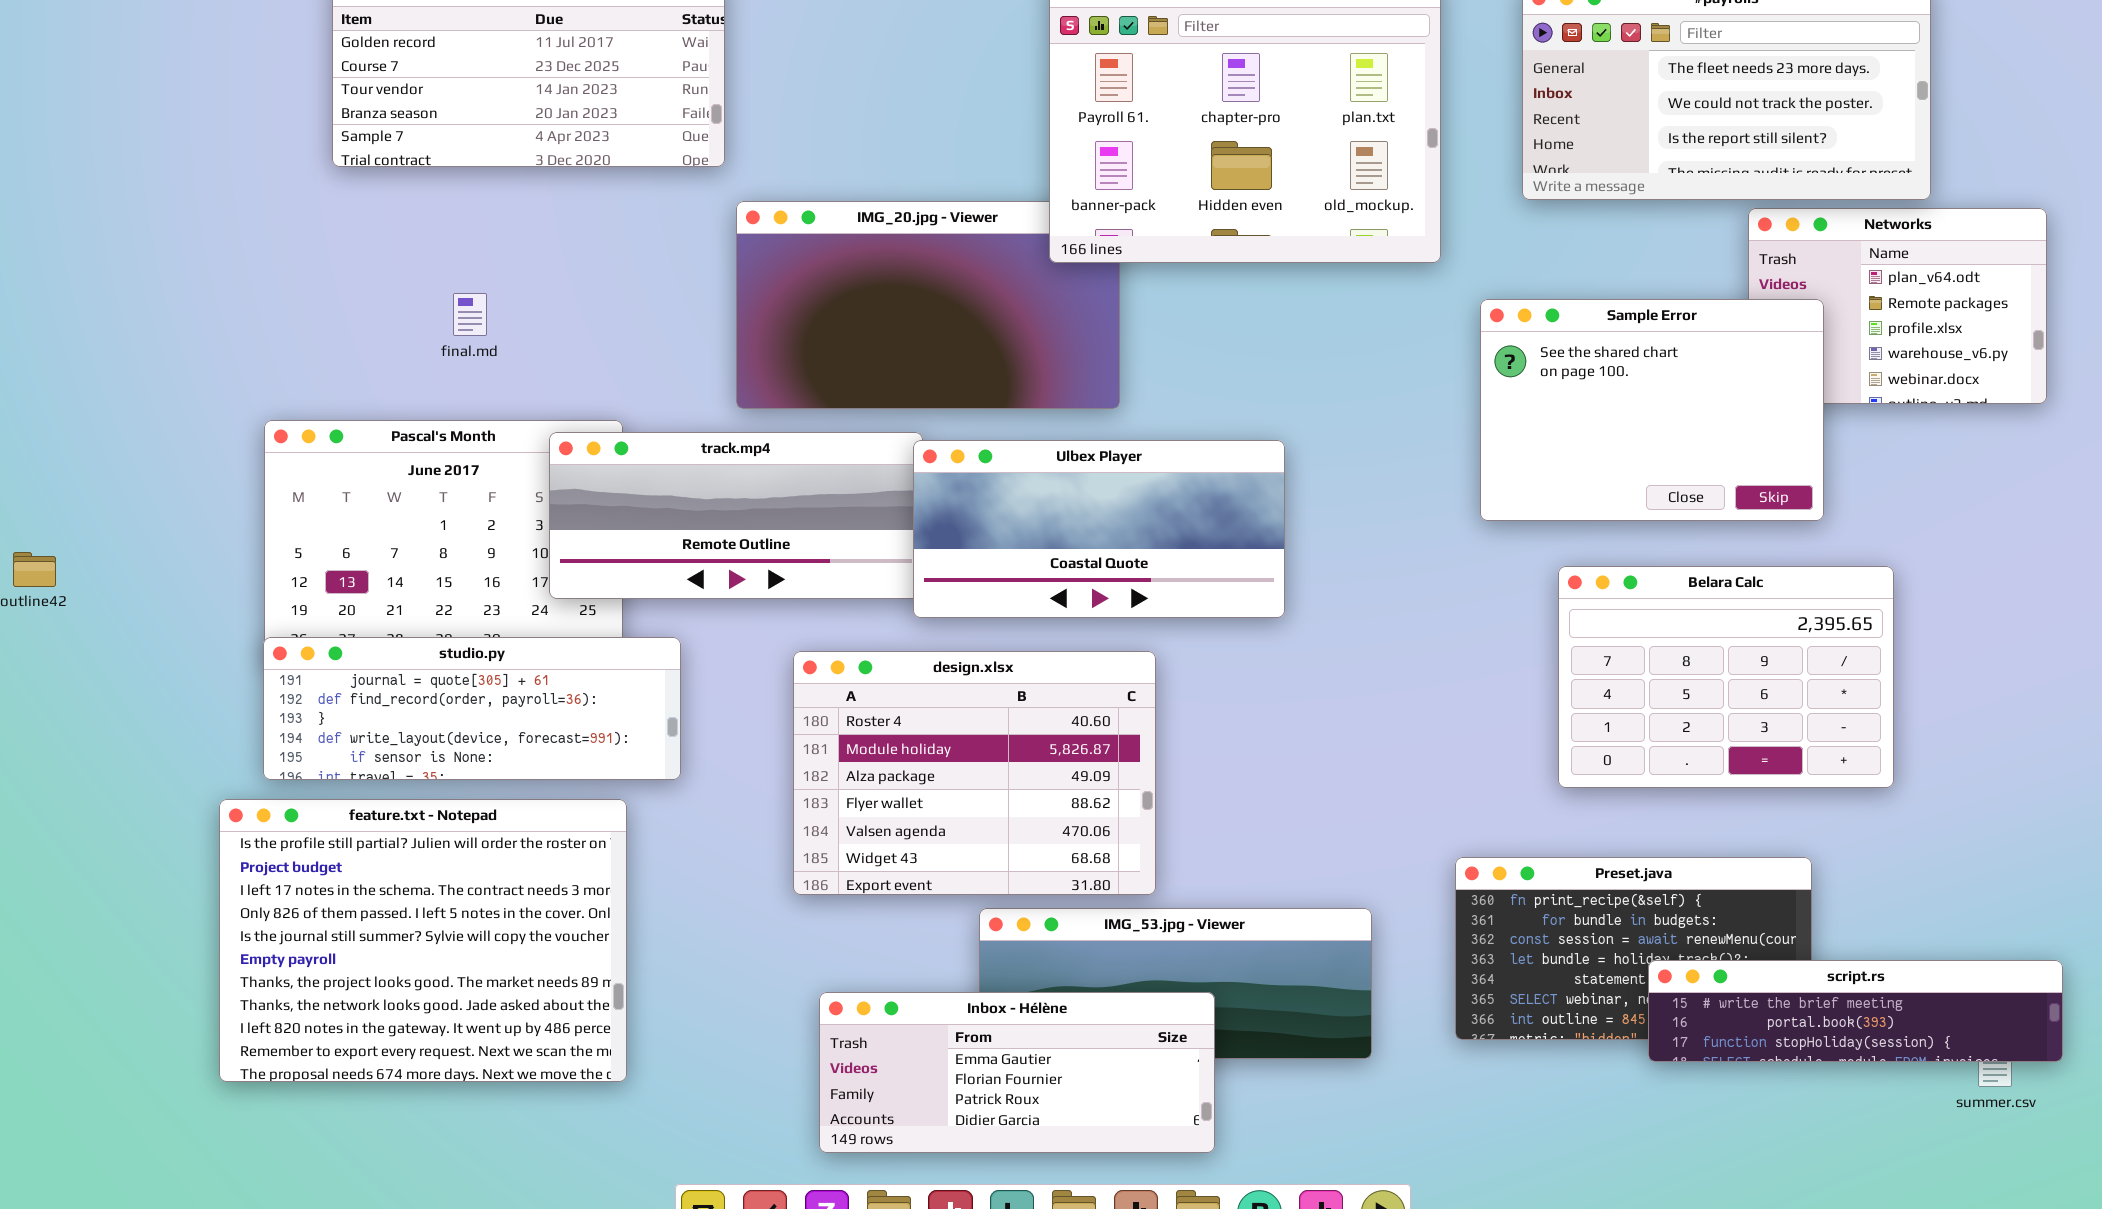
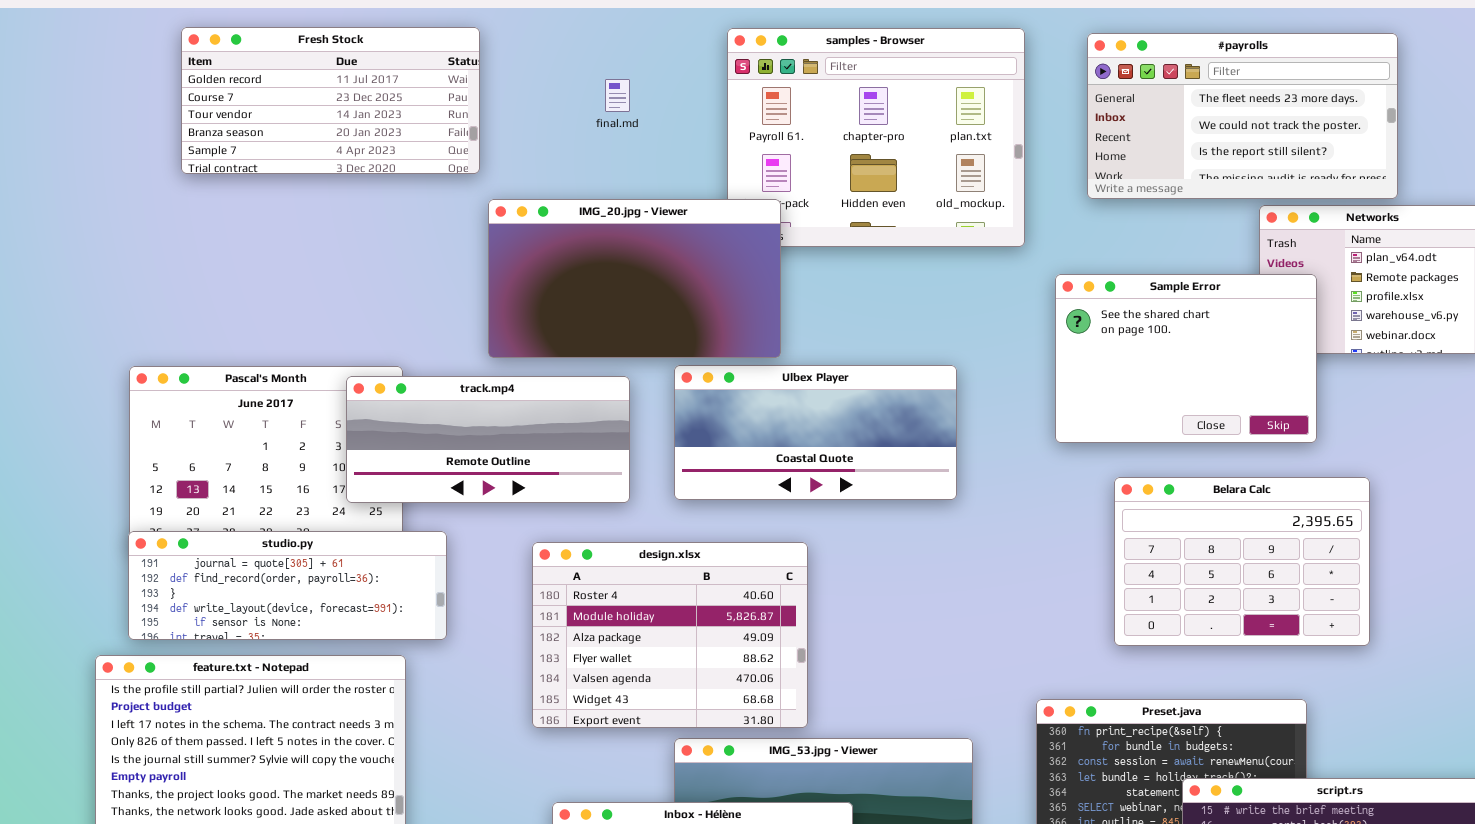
IMG_20.jpg - Viewer: [736,201,1120,409] -> [488,199,781,358], raised
final.md: [453,293,487,336] -> [605,79,630,112], moved
Ulbex Player: [913,440,1285,618] -> [674,365,957,500], moved

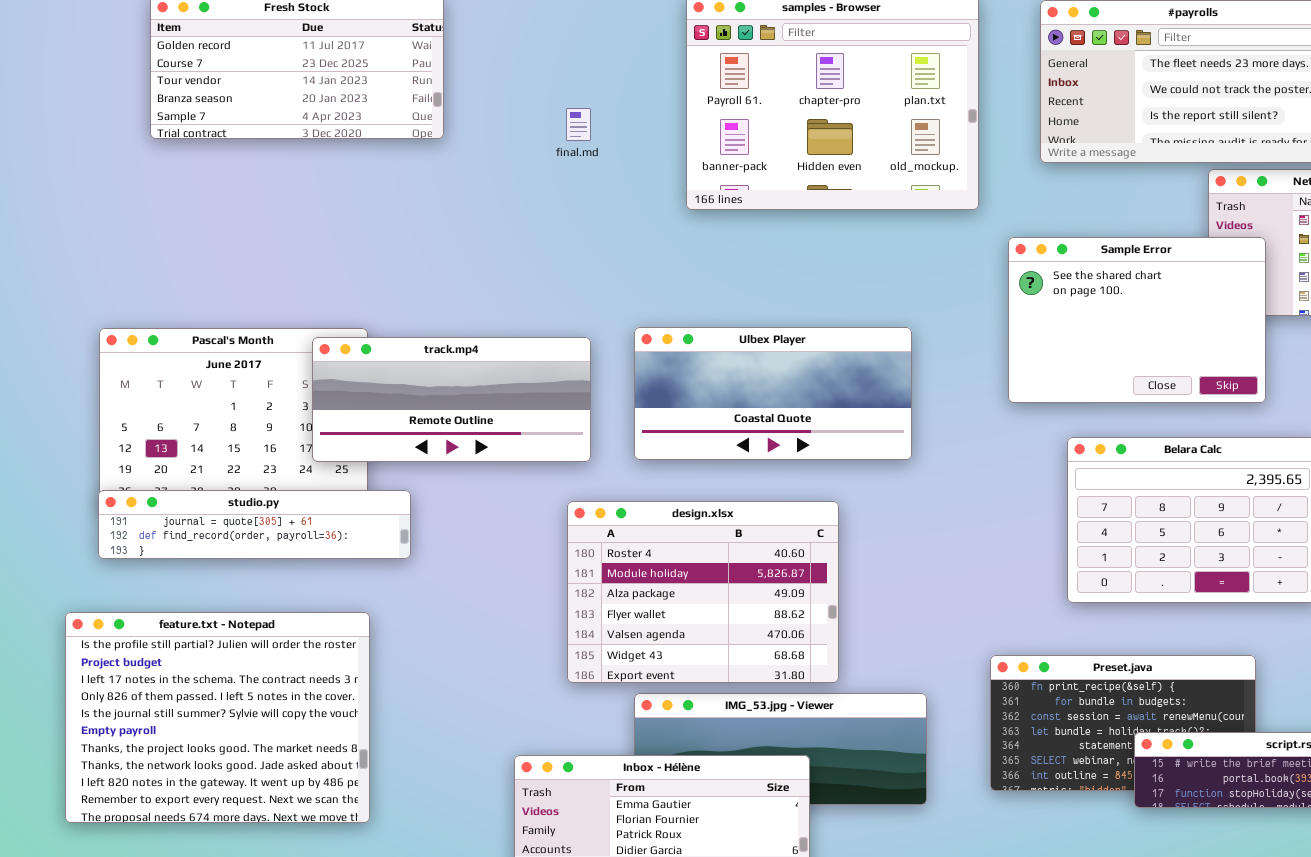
final.md: [605,79,630,112] -> [566,108,591,141], moved
IMG_20.jpg - Viewer: [488,199,781,358] -> none, closed
studio.py: [128,531,447,640] -> [98,490,411,559], resized
design.xlsx: [532,542,808,728] -> [567,501,839,683], moved

